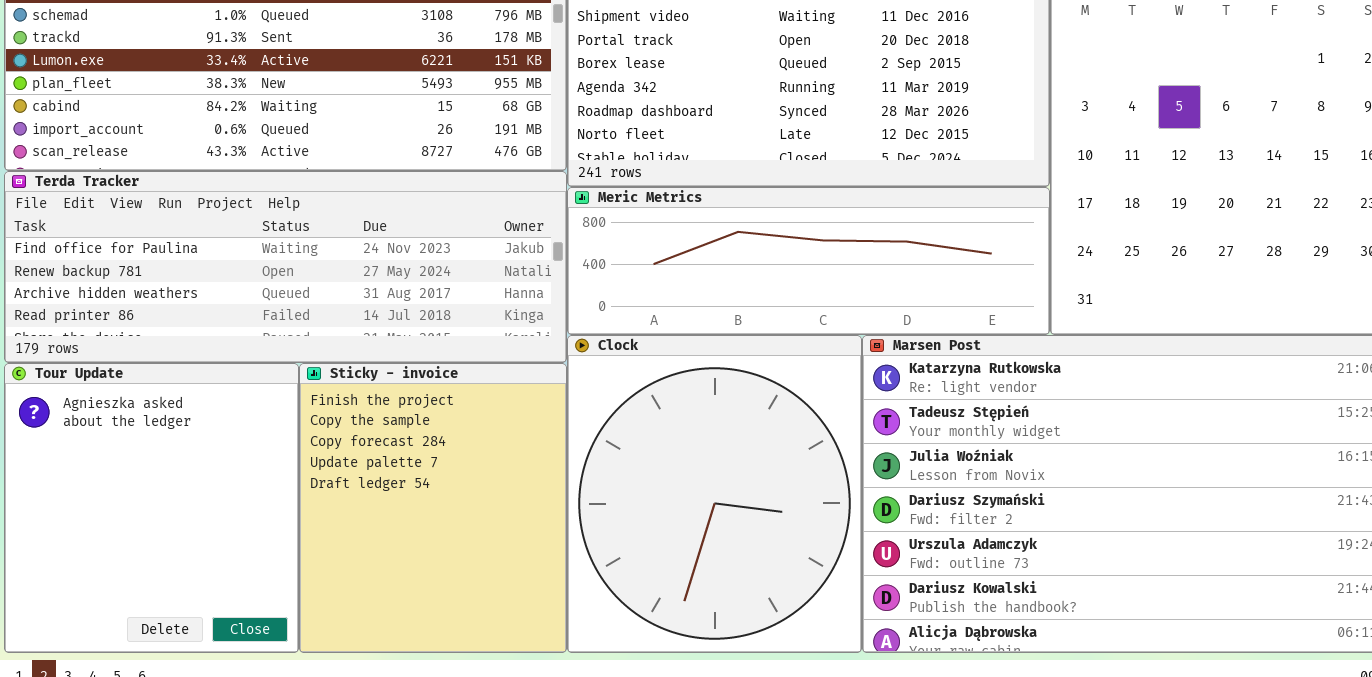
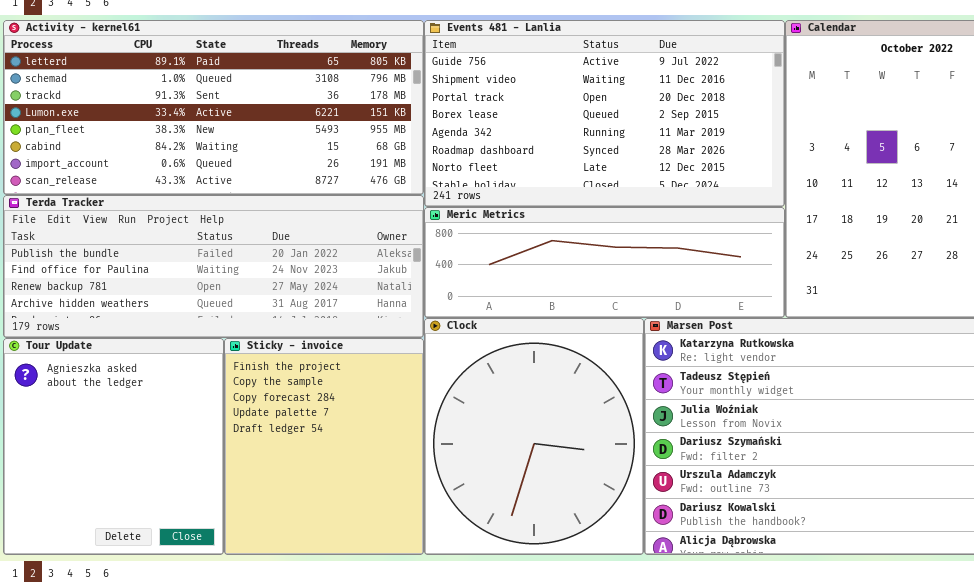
Terda Tracker: [4,171,567,363] -> [3,195,424,338], scrolled up 1 row

